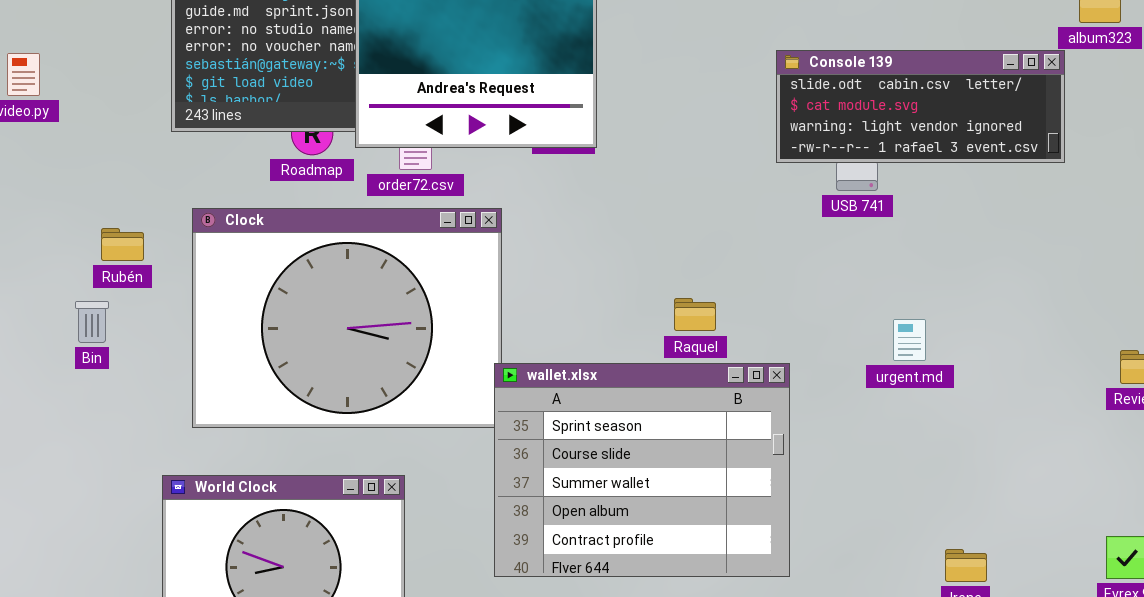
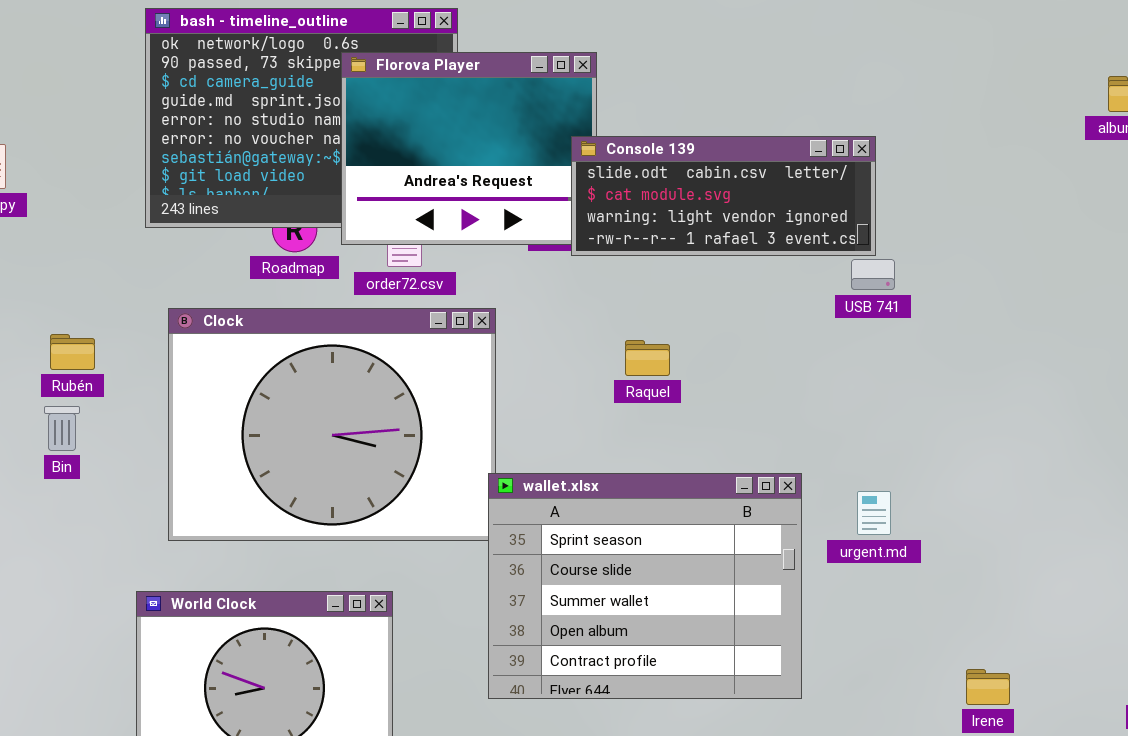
Console 139: [776,50,1065,163] -> [571,136,876,256], moved
Rubén: [101,228,144,261] -> [50,334,95,370], moved
Raquel: [674,298,716,331] -> [625,340,670,376], moved
urgent.md: [893,319,926,361] -> [857,491,891,535], moved

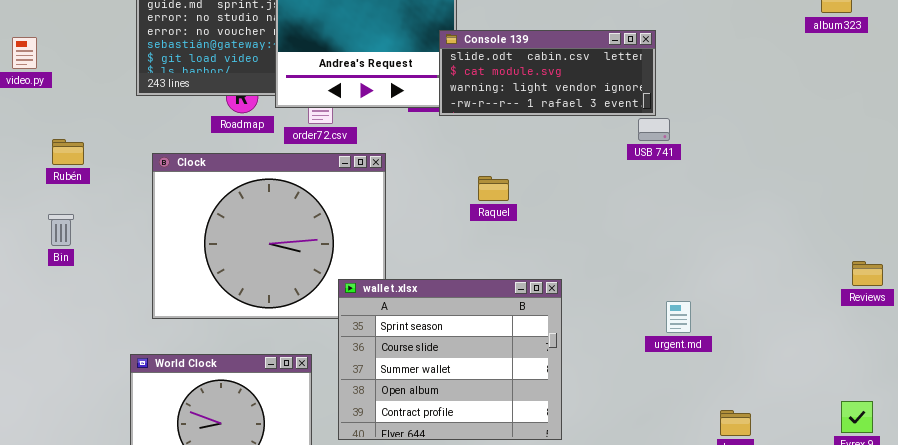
Rubén: [50,334,95,370] -> [52,139,84,165], moved
Bin: [44,406,80,451] -> [48,214,74,246], moved
wallet.xlsx: [488,473,802,699] -> [338,279,562,440], moved
urgent.md: [857,491,891,535] -> [666,301,691,333], moved

